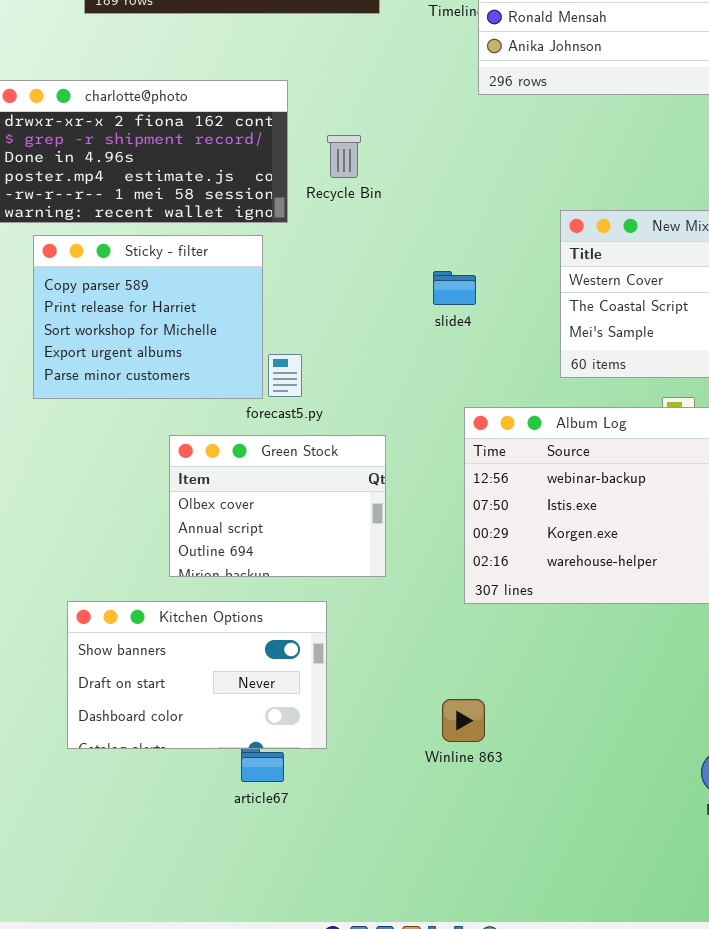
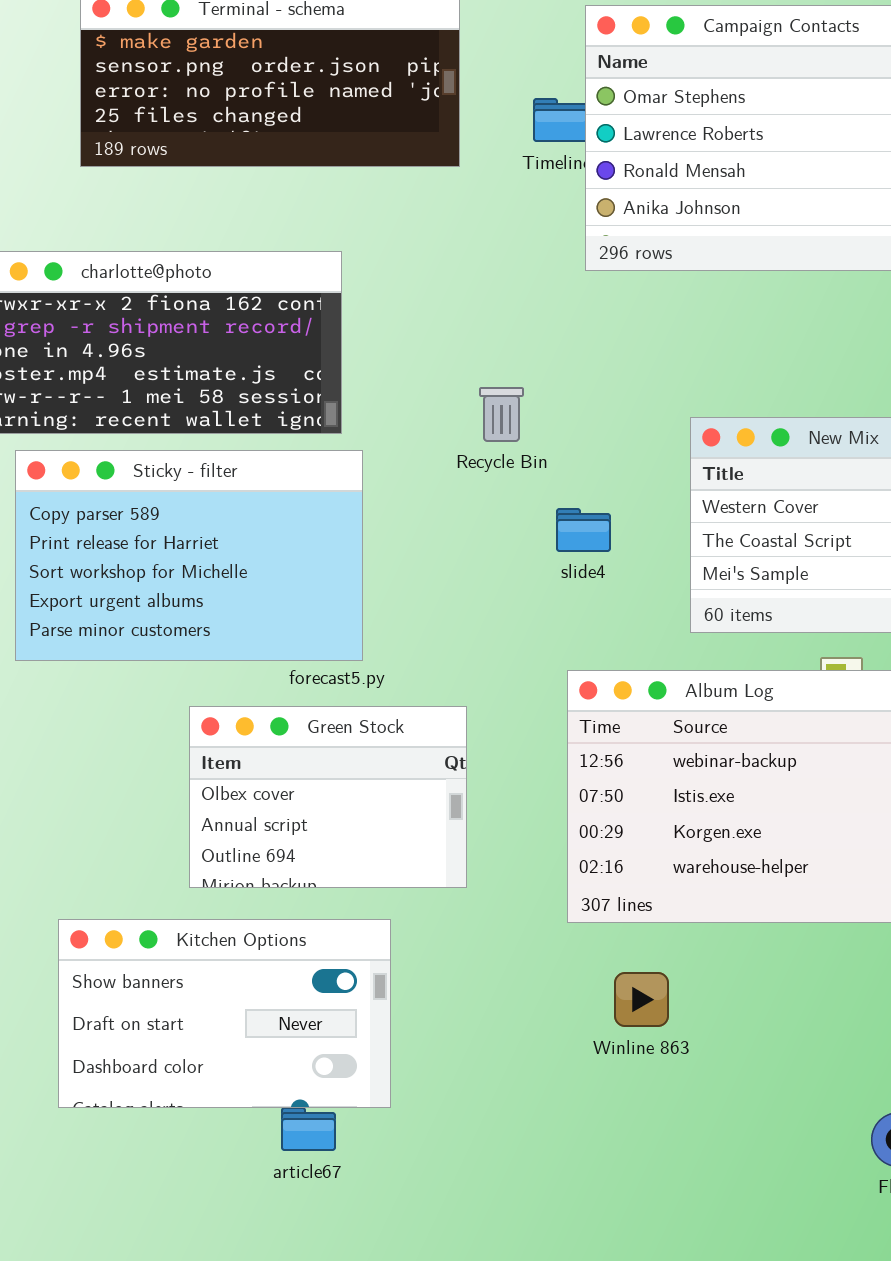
Recycle Bin: [327,135,361,178] -> [479,387,524,442], moved
Sticky - filter: [33,235,263,399] -> [15,450,363,661], resized
slide4: [433,271,476,305] -> [556,508,611,552], moved
Winline 863: [442,699,485,742] -> [614,972,669,1027], moved

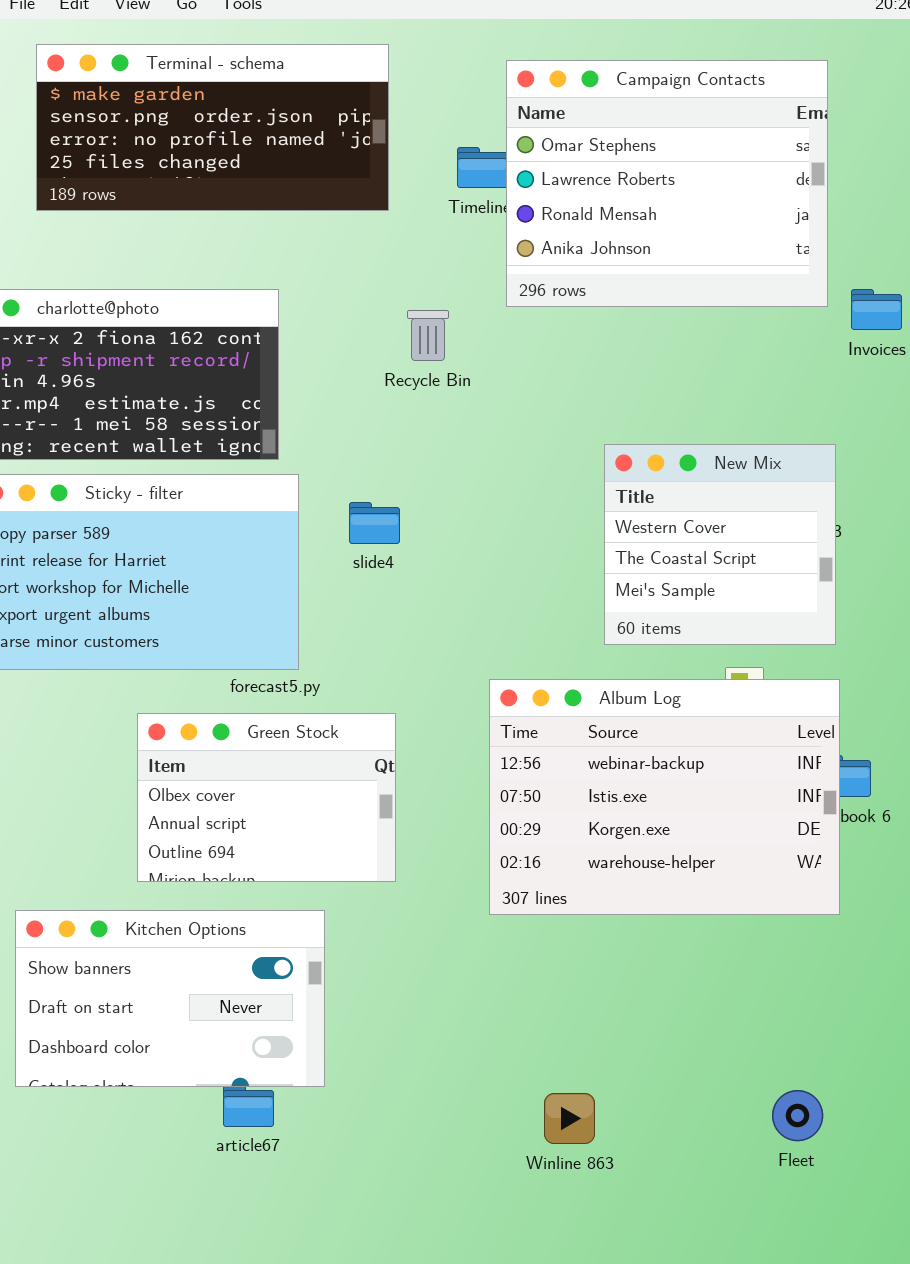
Recycle Bin: [479,387,524,442] -> [407,310,449,361], moved
slide4: [556,508,611,552] -> [349,502,400,544], moved
Winline 863: [614,972,669,1027] -> [544,1093,595,1144], moved

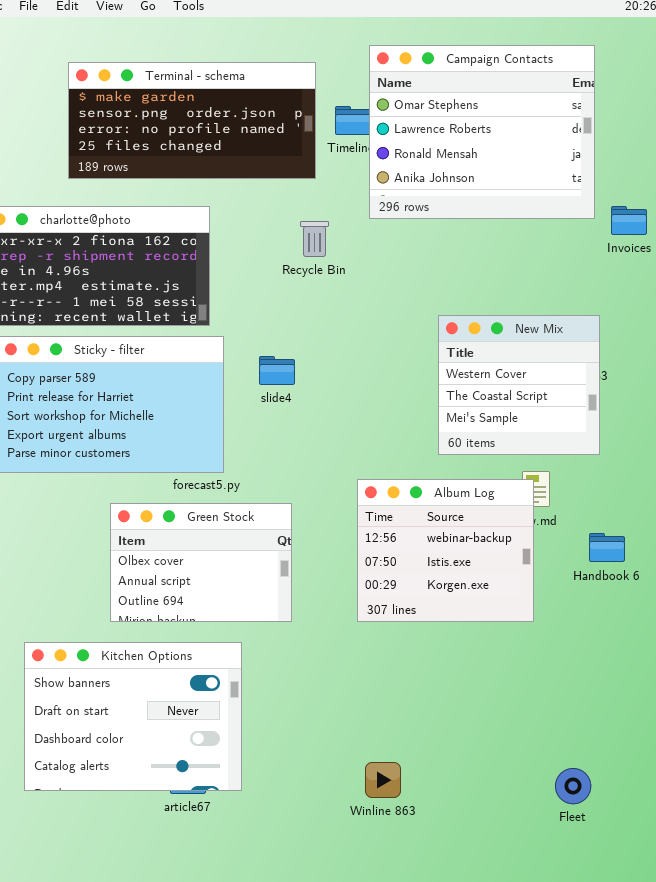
Terminal - schema: [36,44,389,211] -> [68,62,316,179], moved
Album Log: [489,679,840,915] -> [357,479,534,622], resized
Kitchen Options: [15,910,325,1087] -> [24,642,242,791], resized
Winline 863: [544,1093,595,1144] -> [365,762,401,798], moved

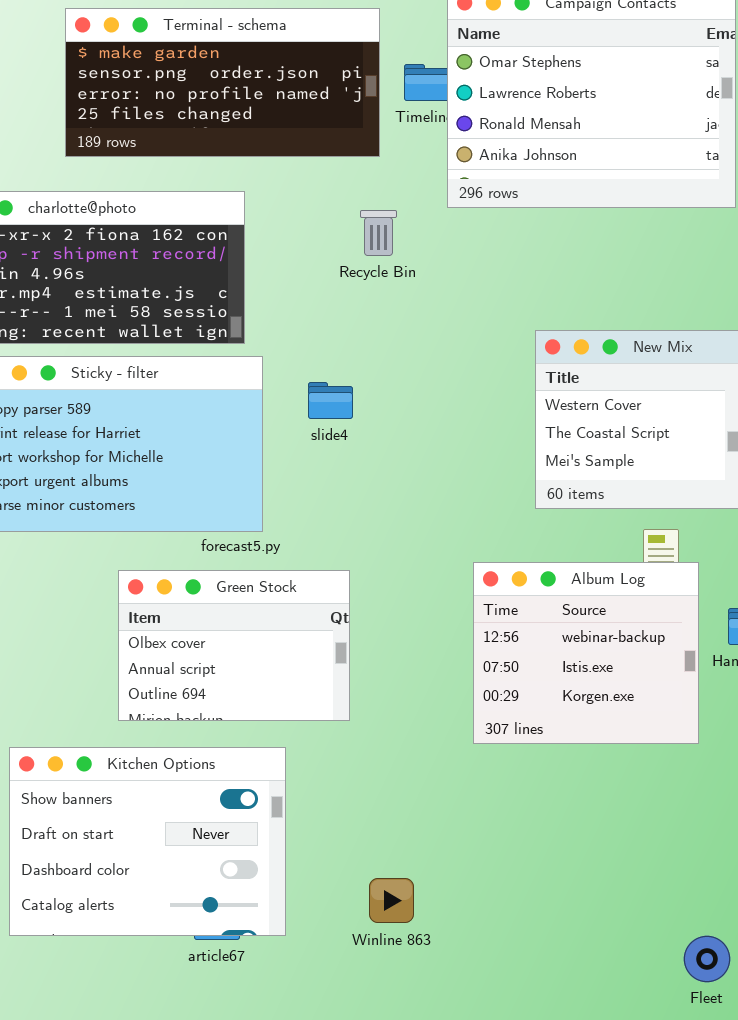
Album Log: [357,479,534,622] -> [473,562,699,744], moved
Winline 863: [365,762,401,798] -> [369,878,414,923], moved
Fleet: [555,768,591,804] -> [684,936,730,982], moved

